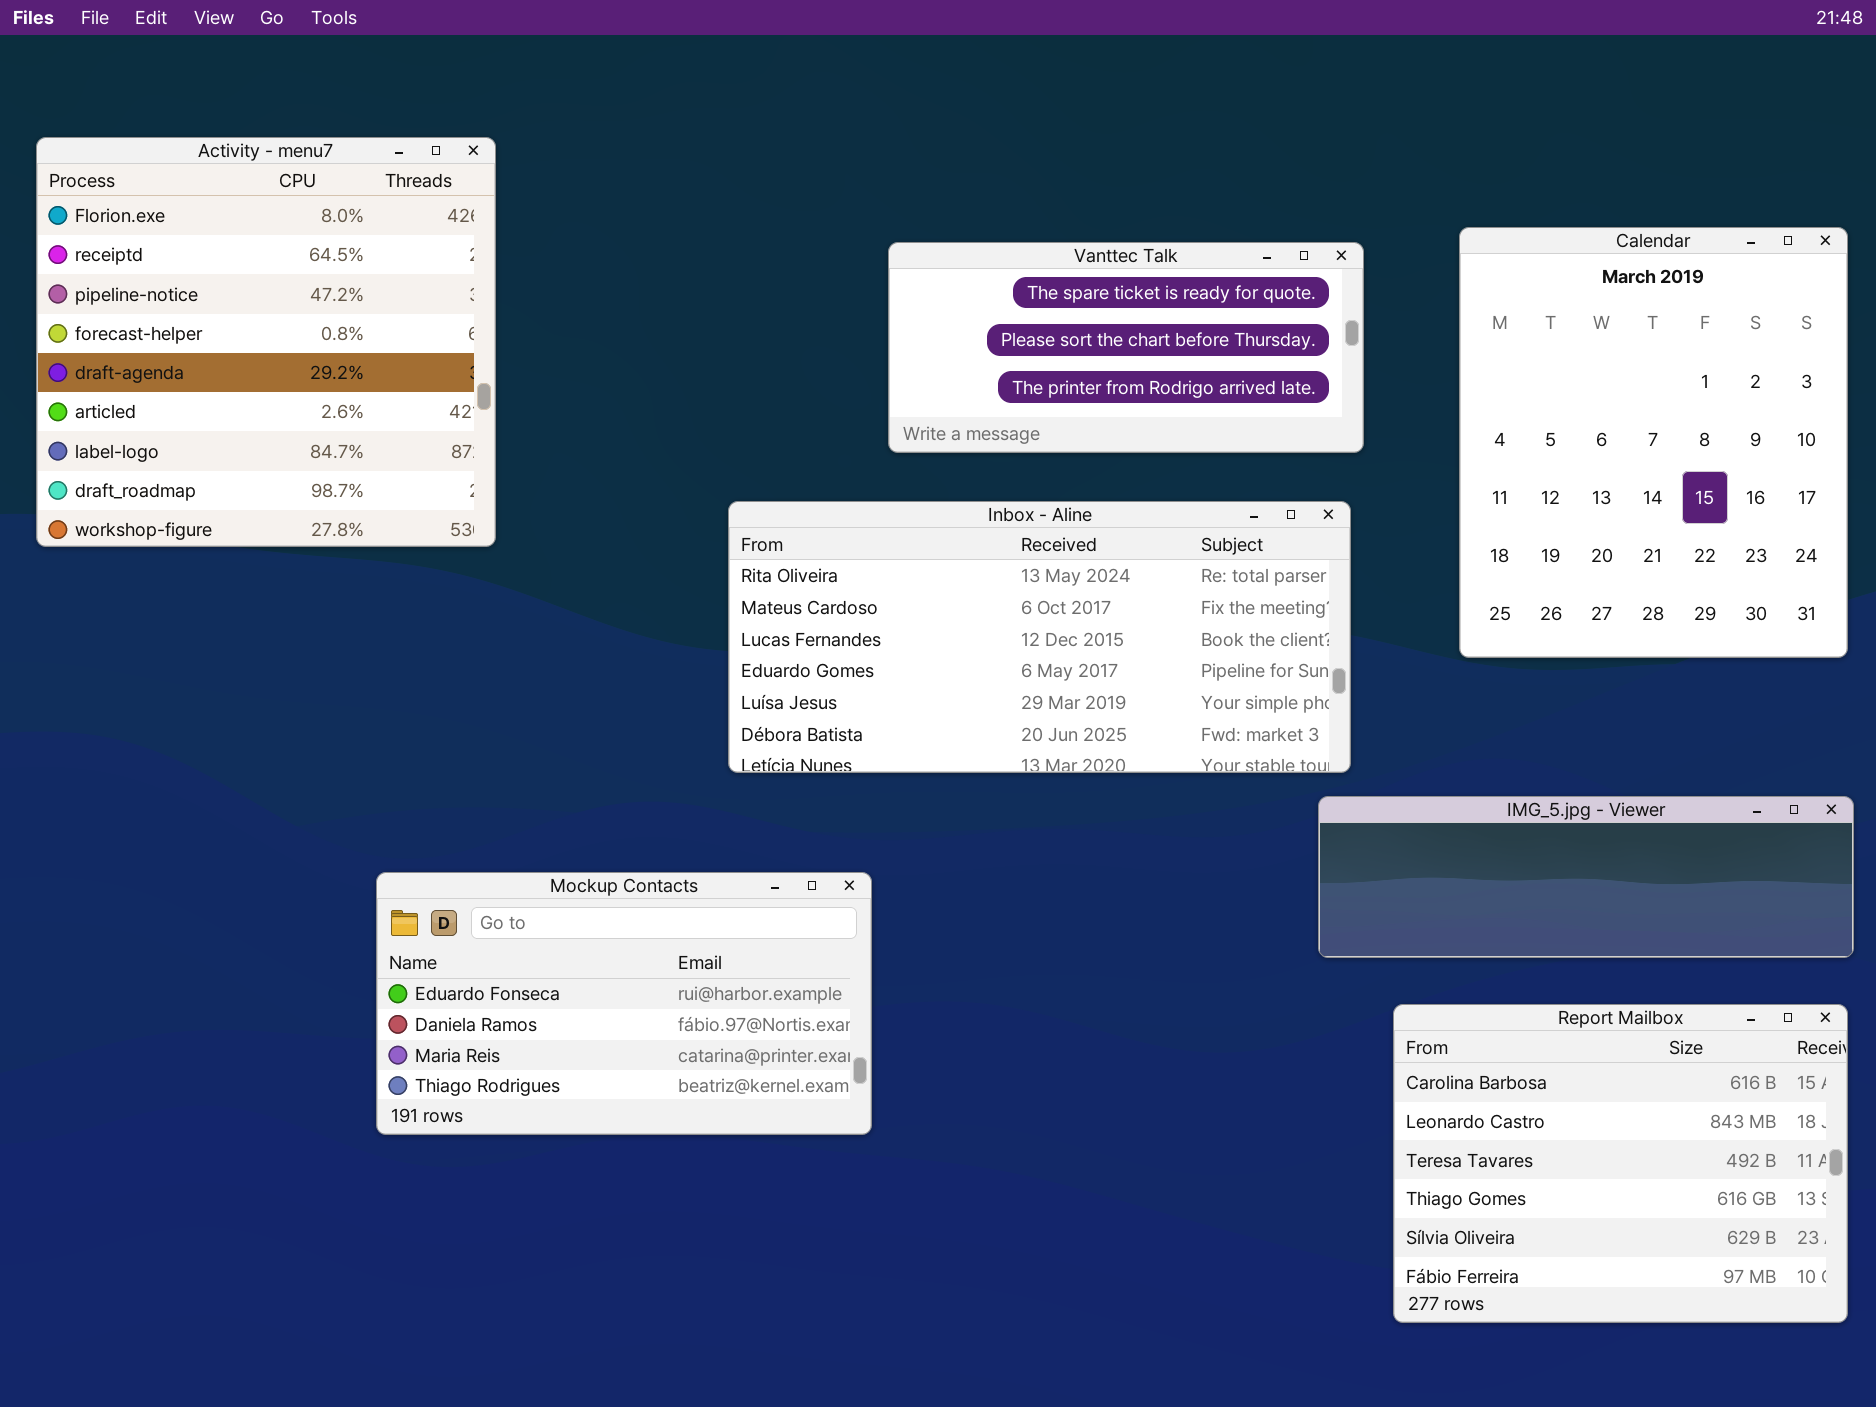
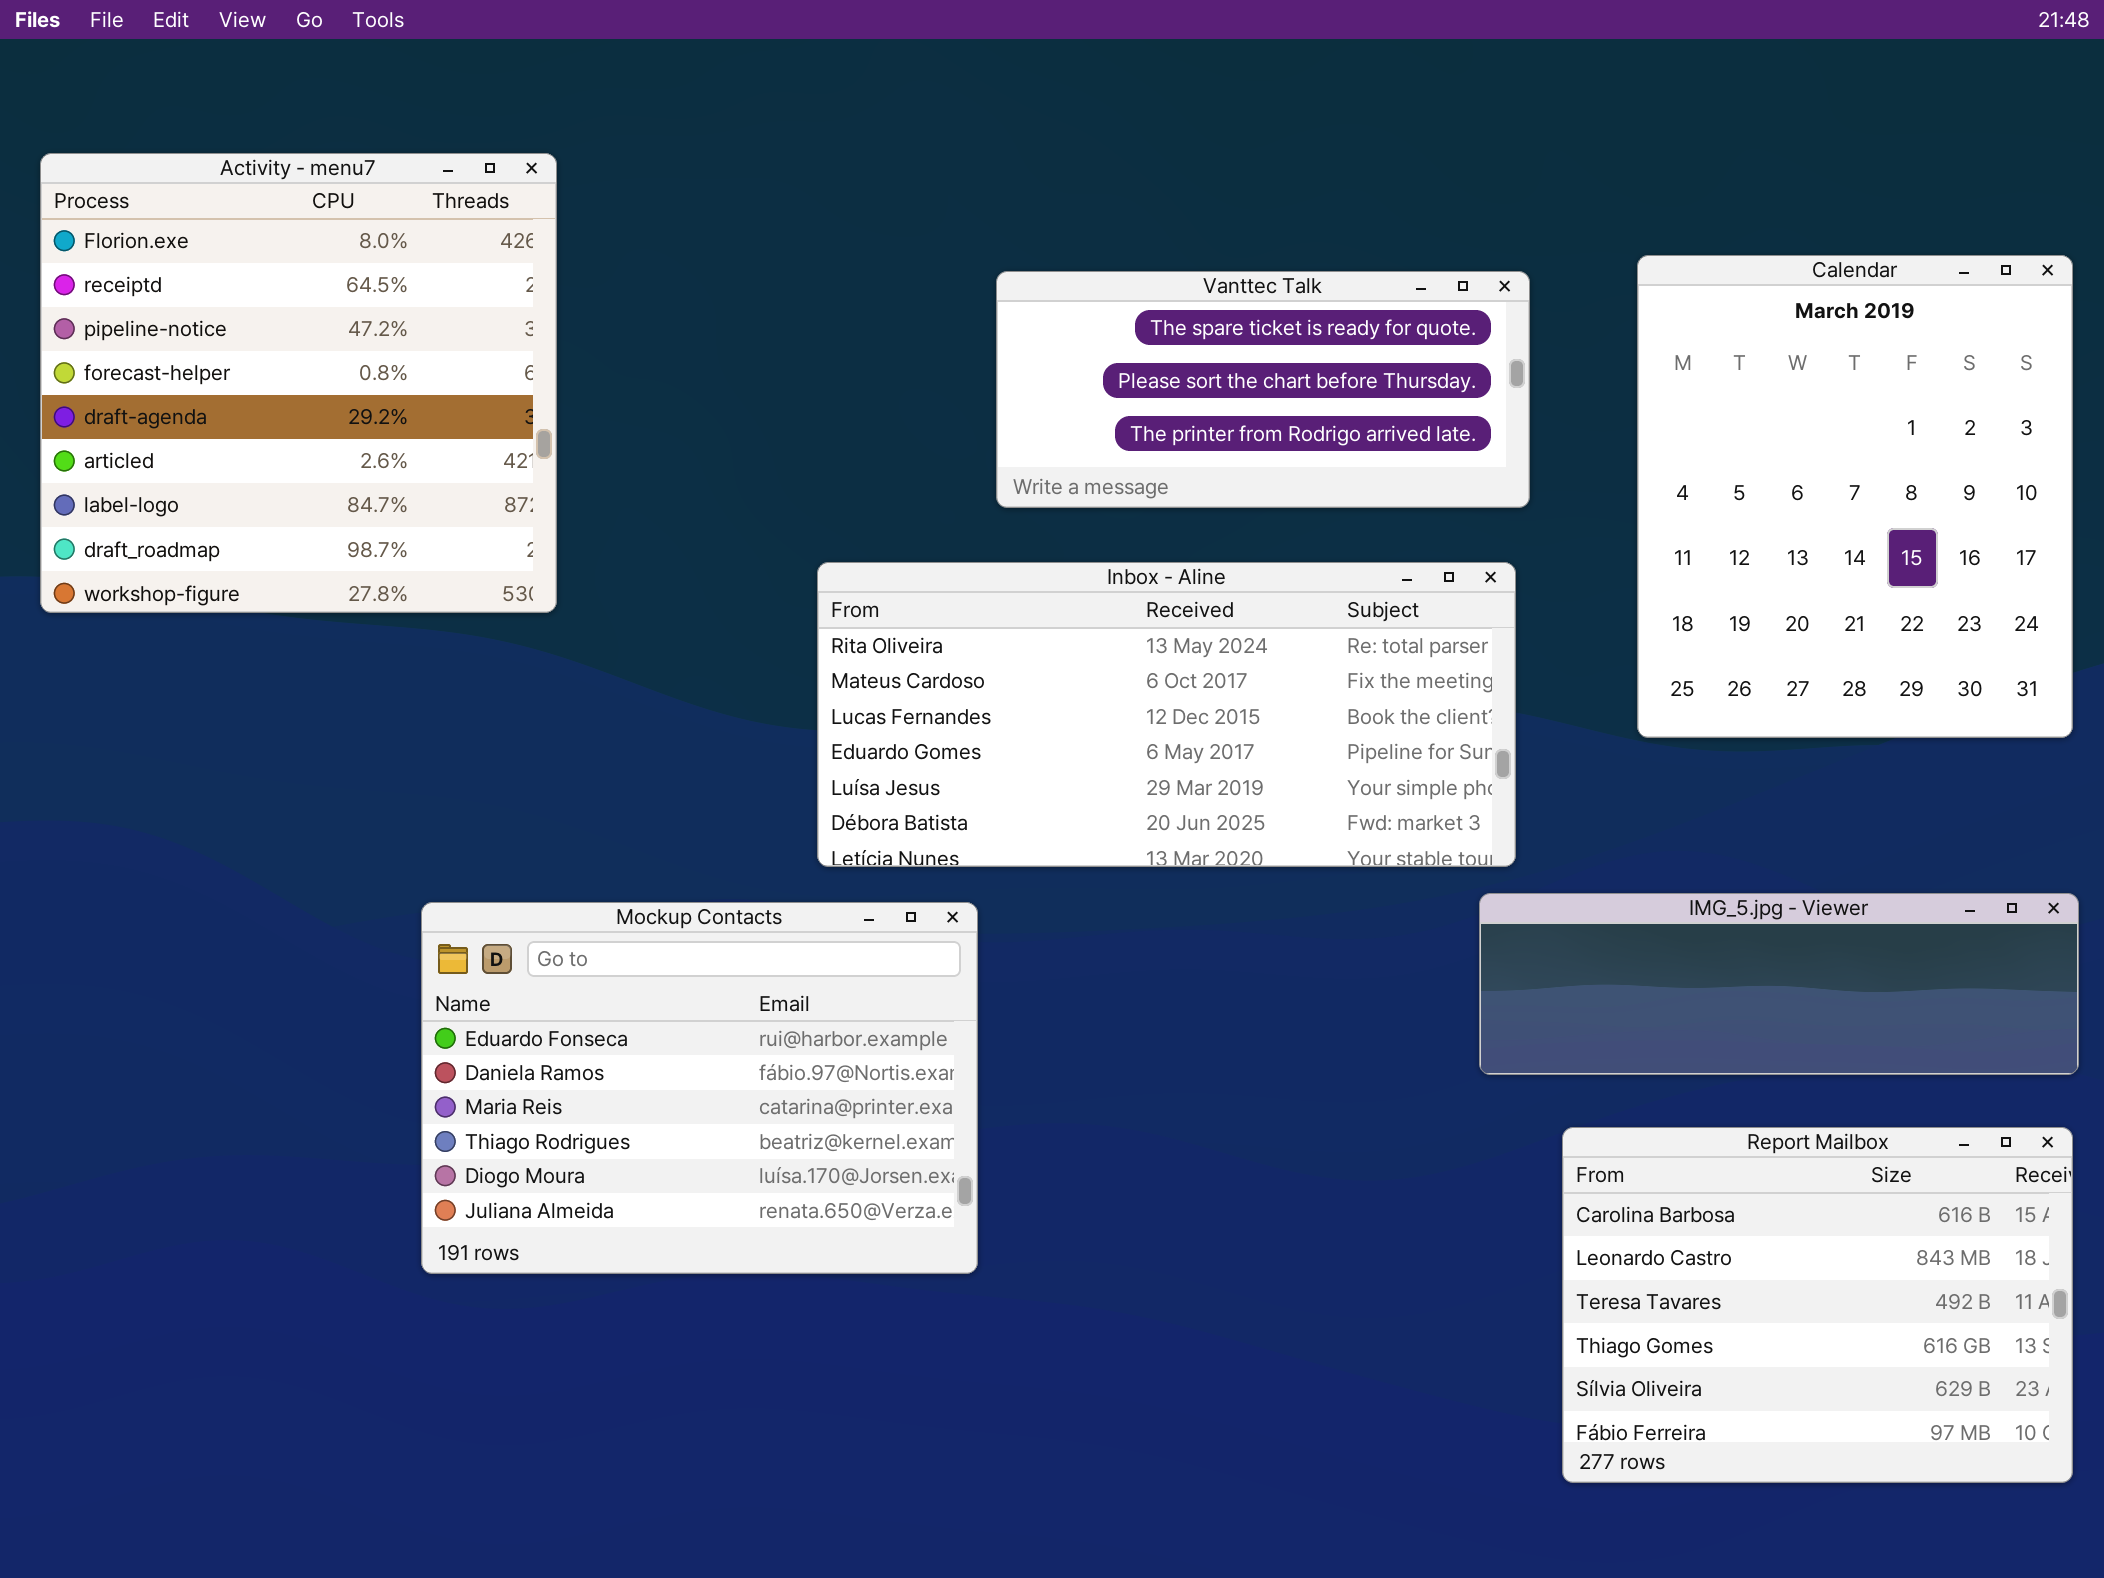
Mockup Contacts: [376,872,872,1135] -> [421,902,978,1274], resized

